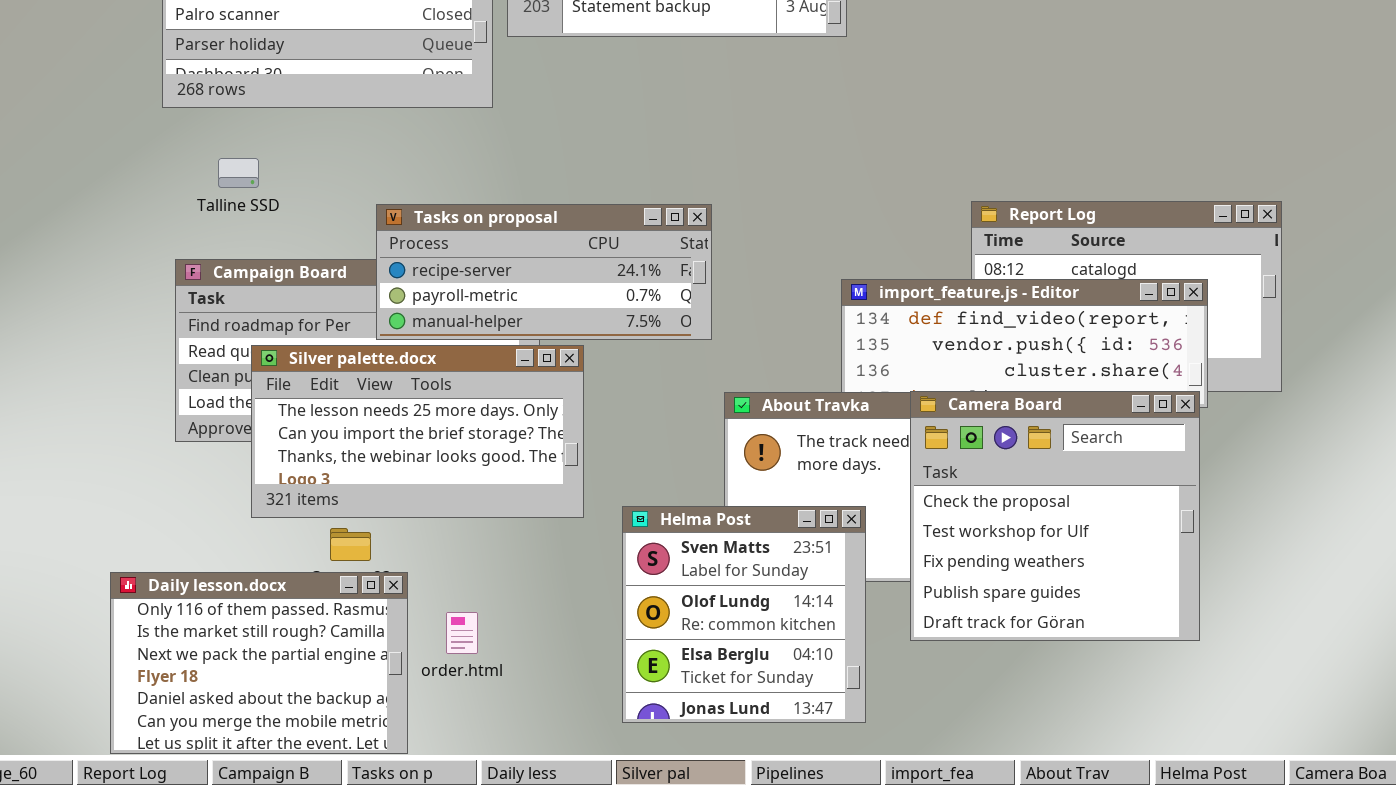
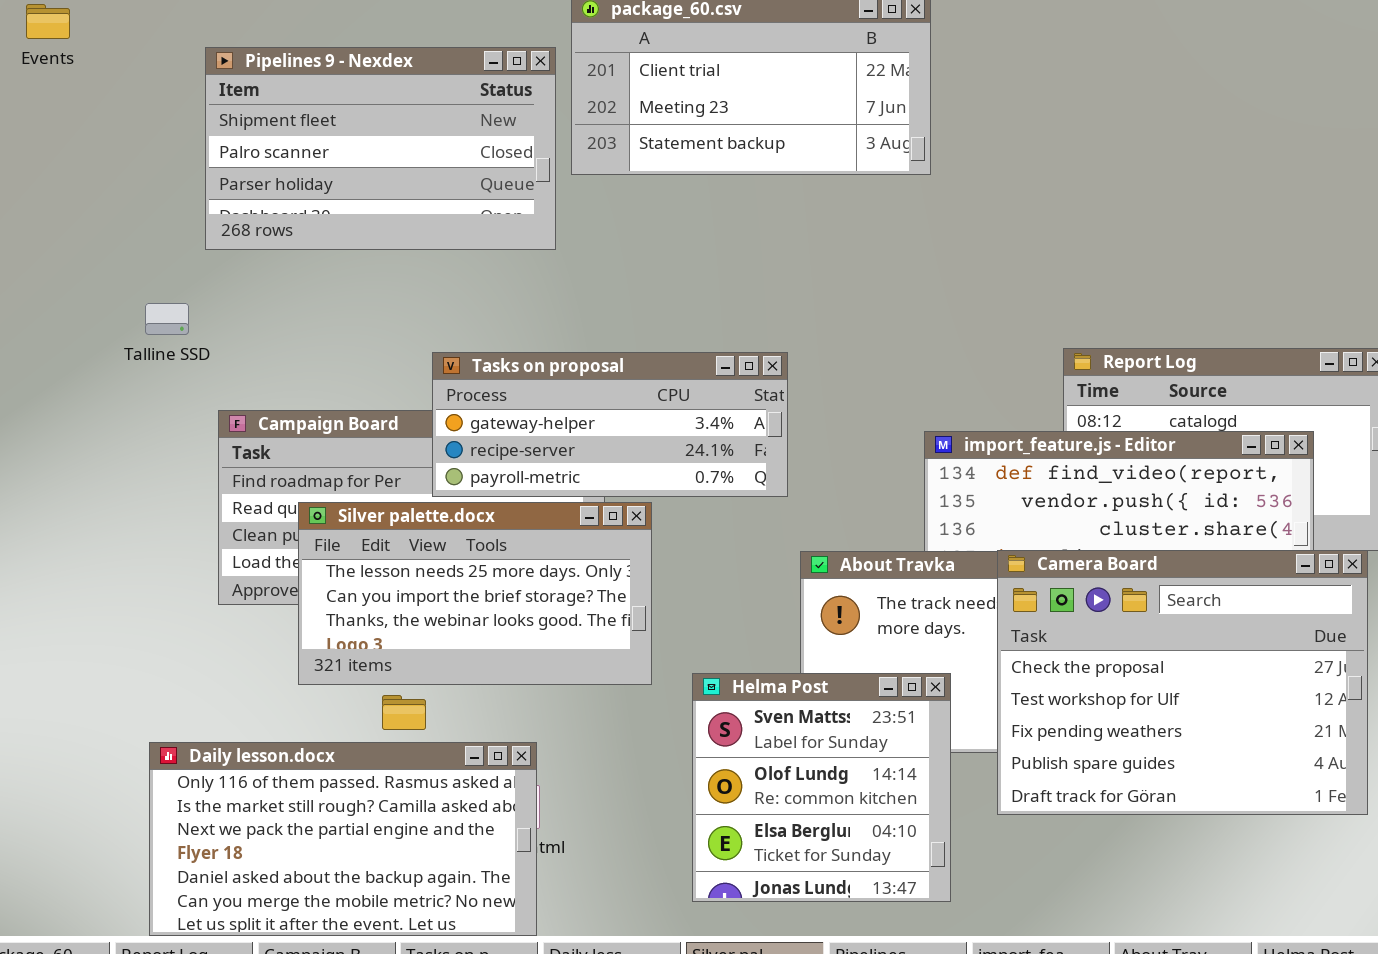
Talline SSD: [218,158,259,188] -> [145,303,189,335], moved
Tasks on proposal: [376,204,712,340] -> [432,352,788,497], scrolled up 1 row
Camera Board: [910,391,1200,641] -> [997,550,1368,815], resized
Daily lesson.docx: [110,572,408,754] -> [149,742,537,936], resized

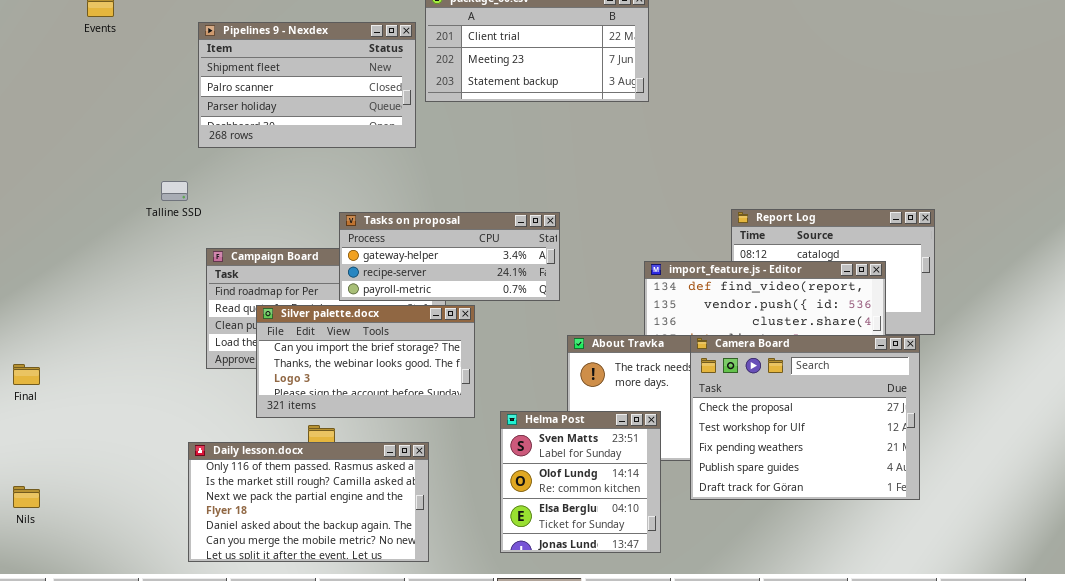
Silver palette.docx: [298,502,652,685] -> [256,305,475,418], scrolled down 1 row
Daily lesson.docx: [149,742,537,936] -> [188,442,429,562], moved

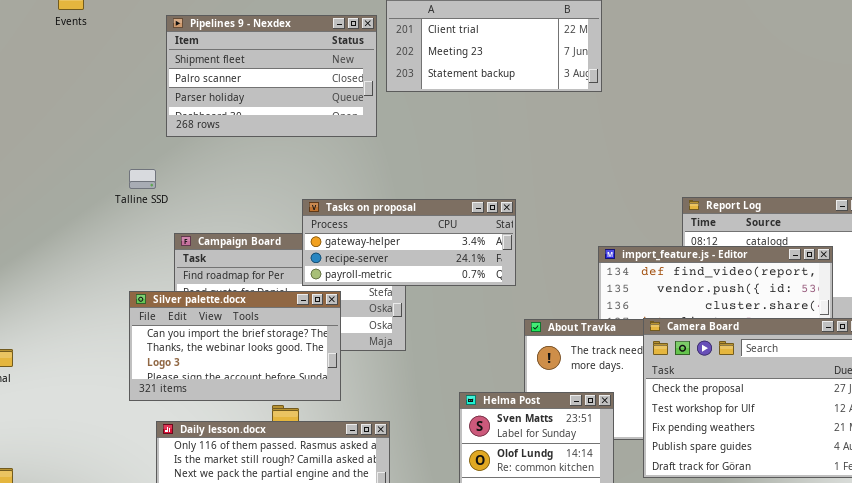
Silver palette.docx: [256,305,475,418] -> [129,291,341,401], moved

